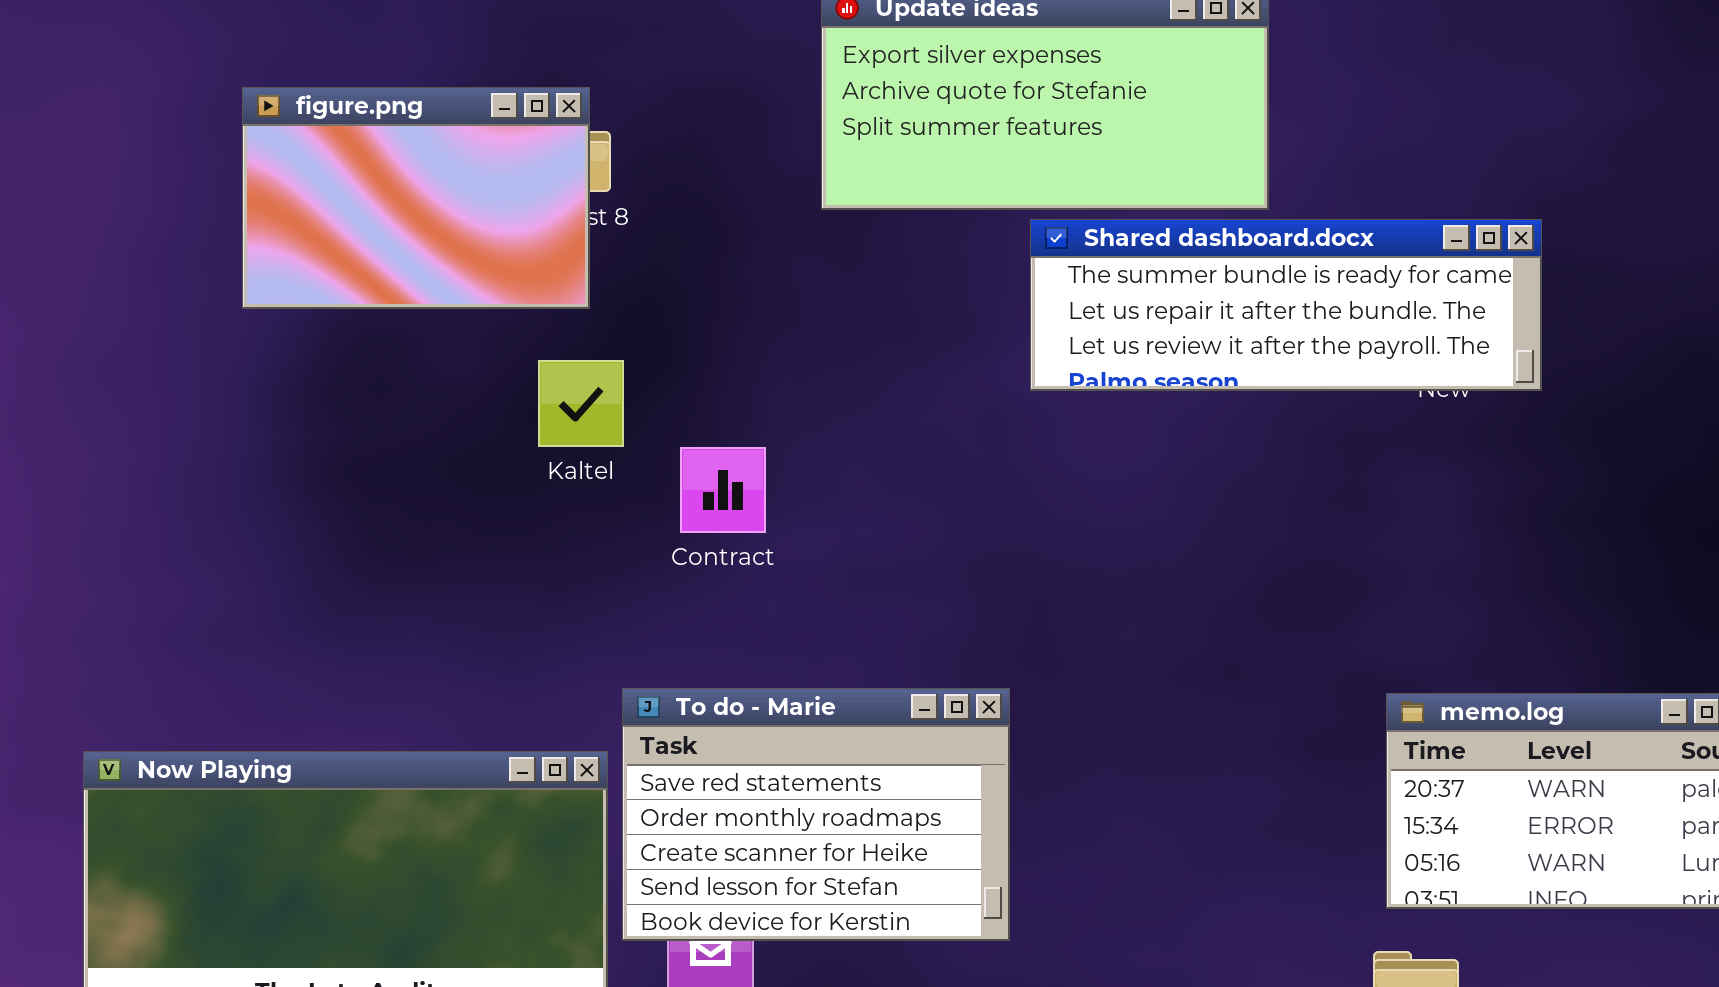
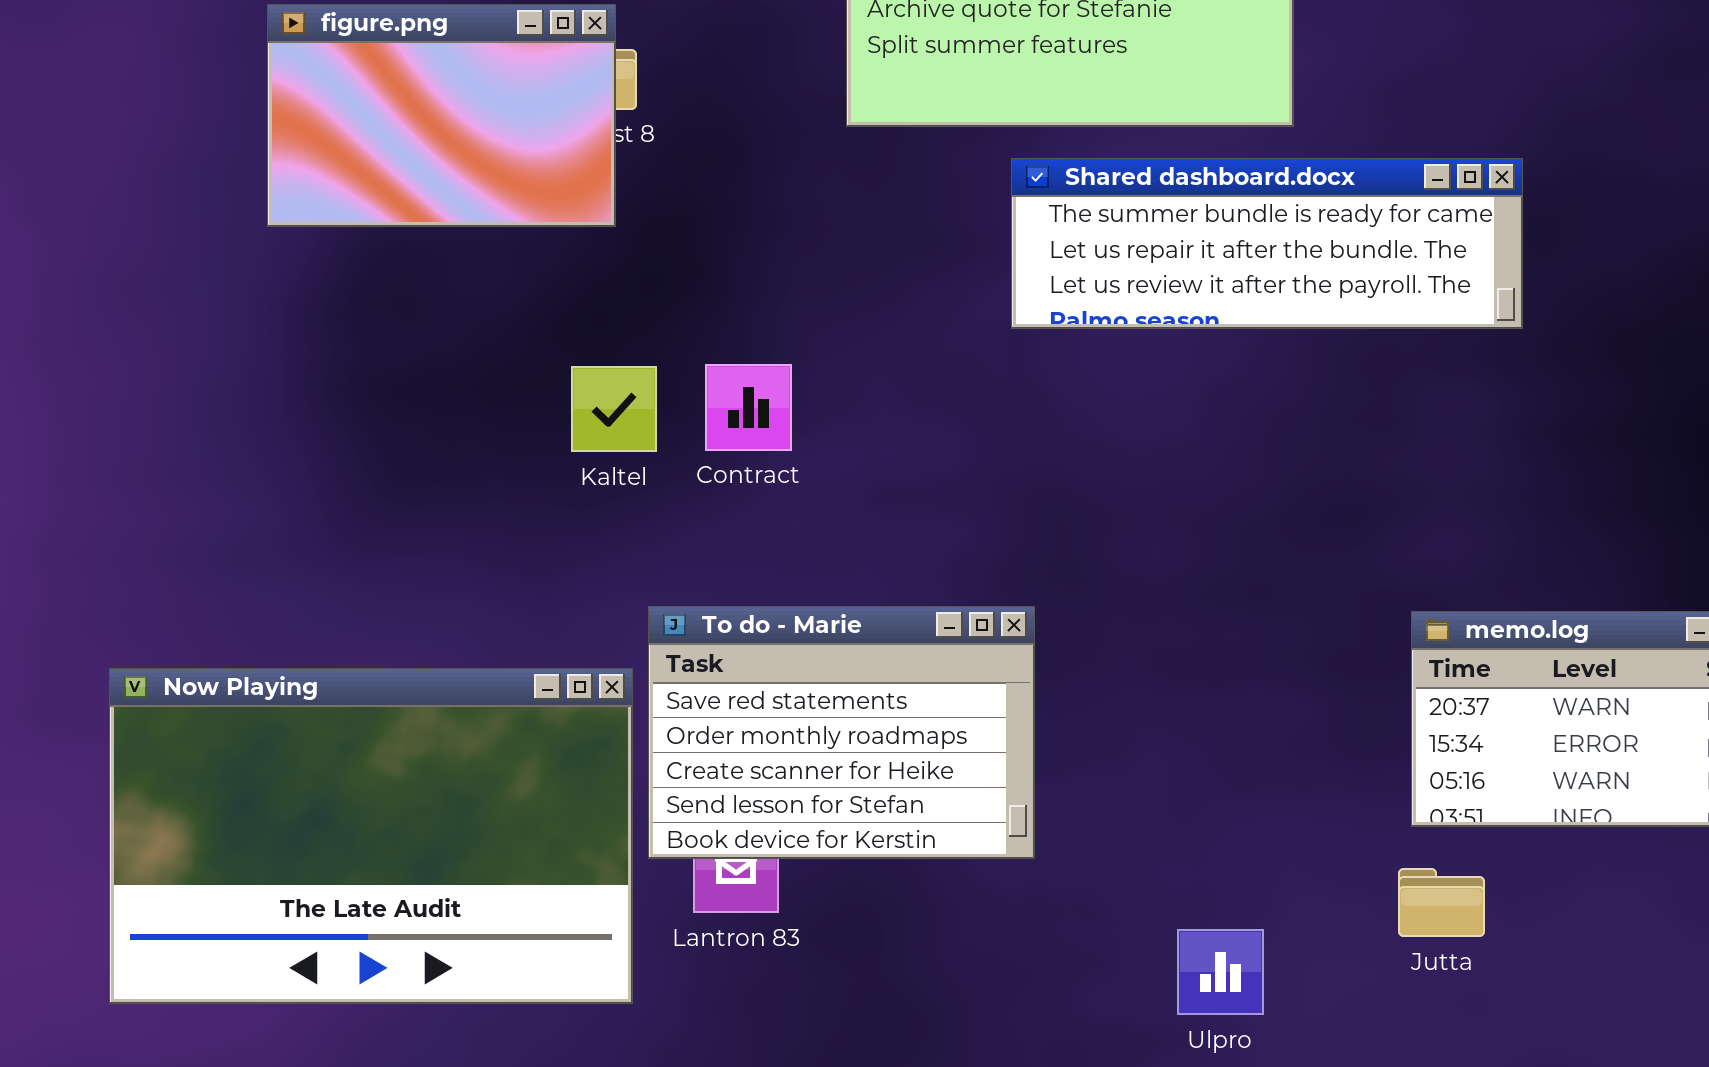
Shared dashboard.docx: [1030,219,1542,391] -> [1011,158,1523,329], moved
Kaltel: [538,360,624,447] -> [571,366,657,452], moved

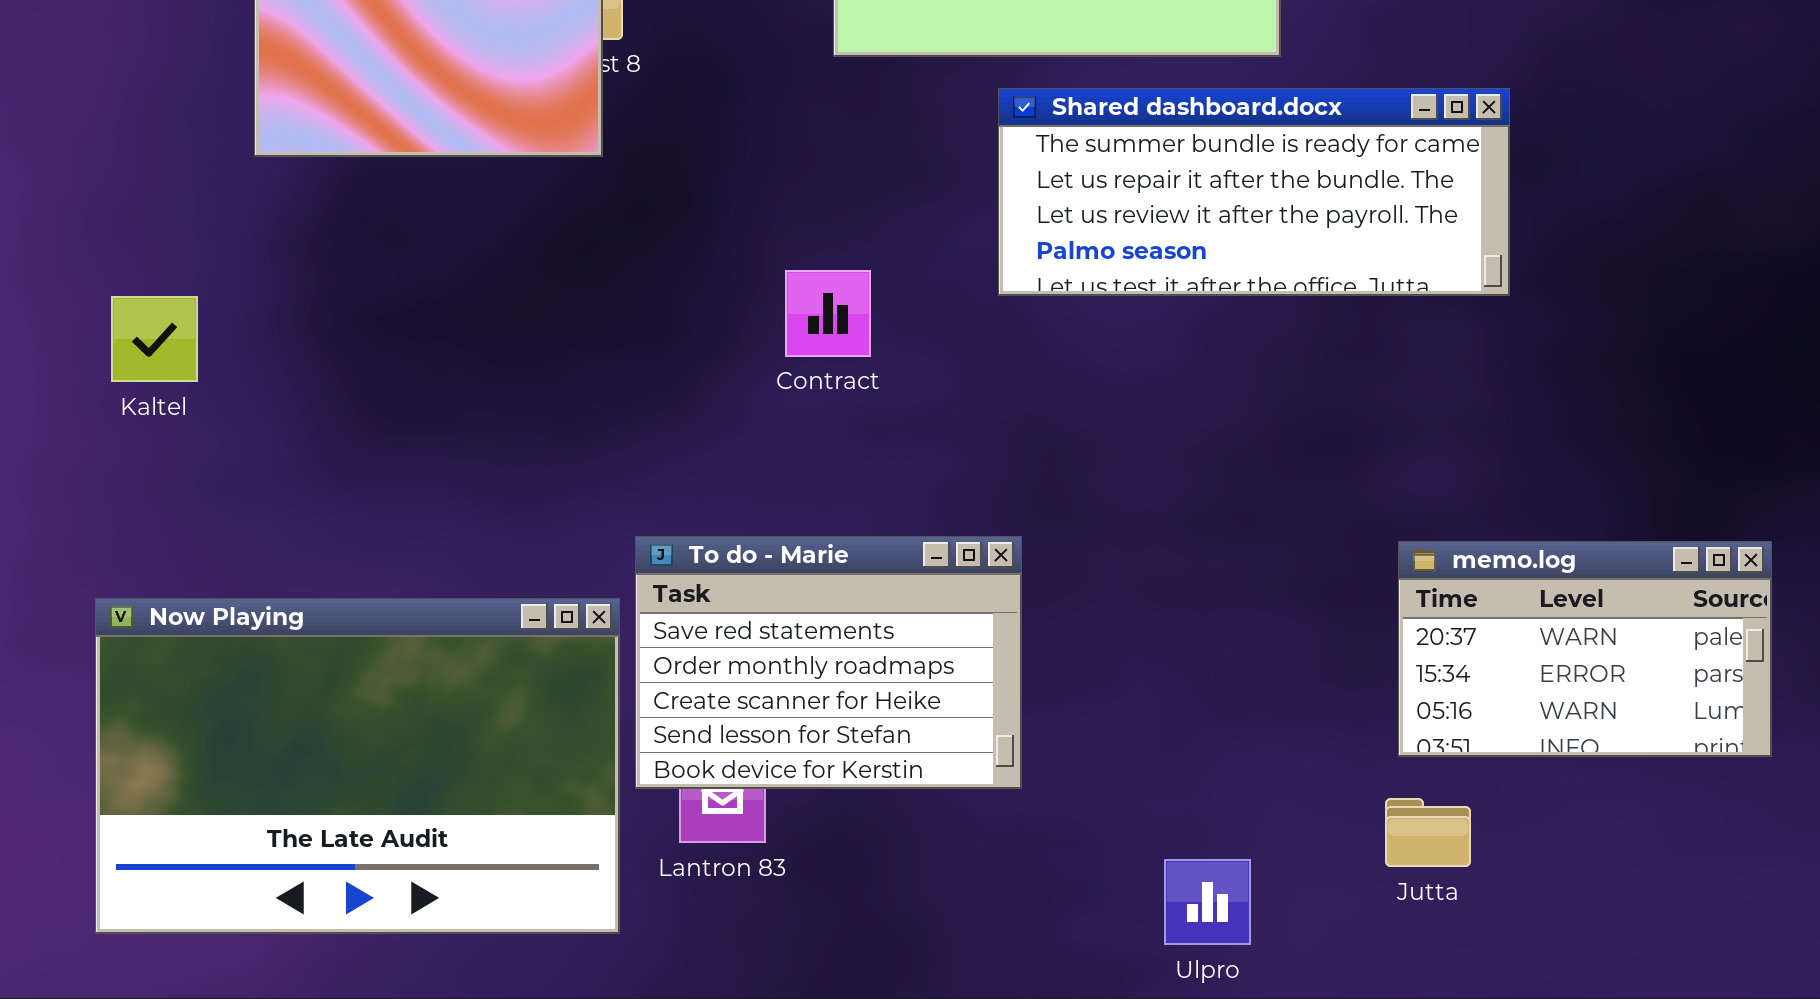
Shared dashboard.docx: [1011,158,1523,329] -> [998,88,1510,296], resized
Contract: [705,364,792,451] -> [785,270,871,357], moved
Kaltel: [571,366,657,452] -> [111,296,198,382], moved

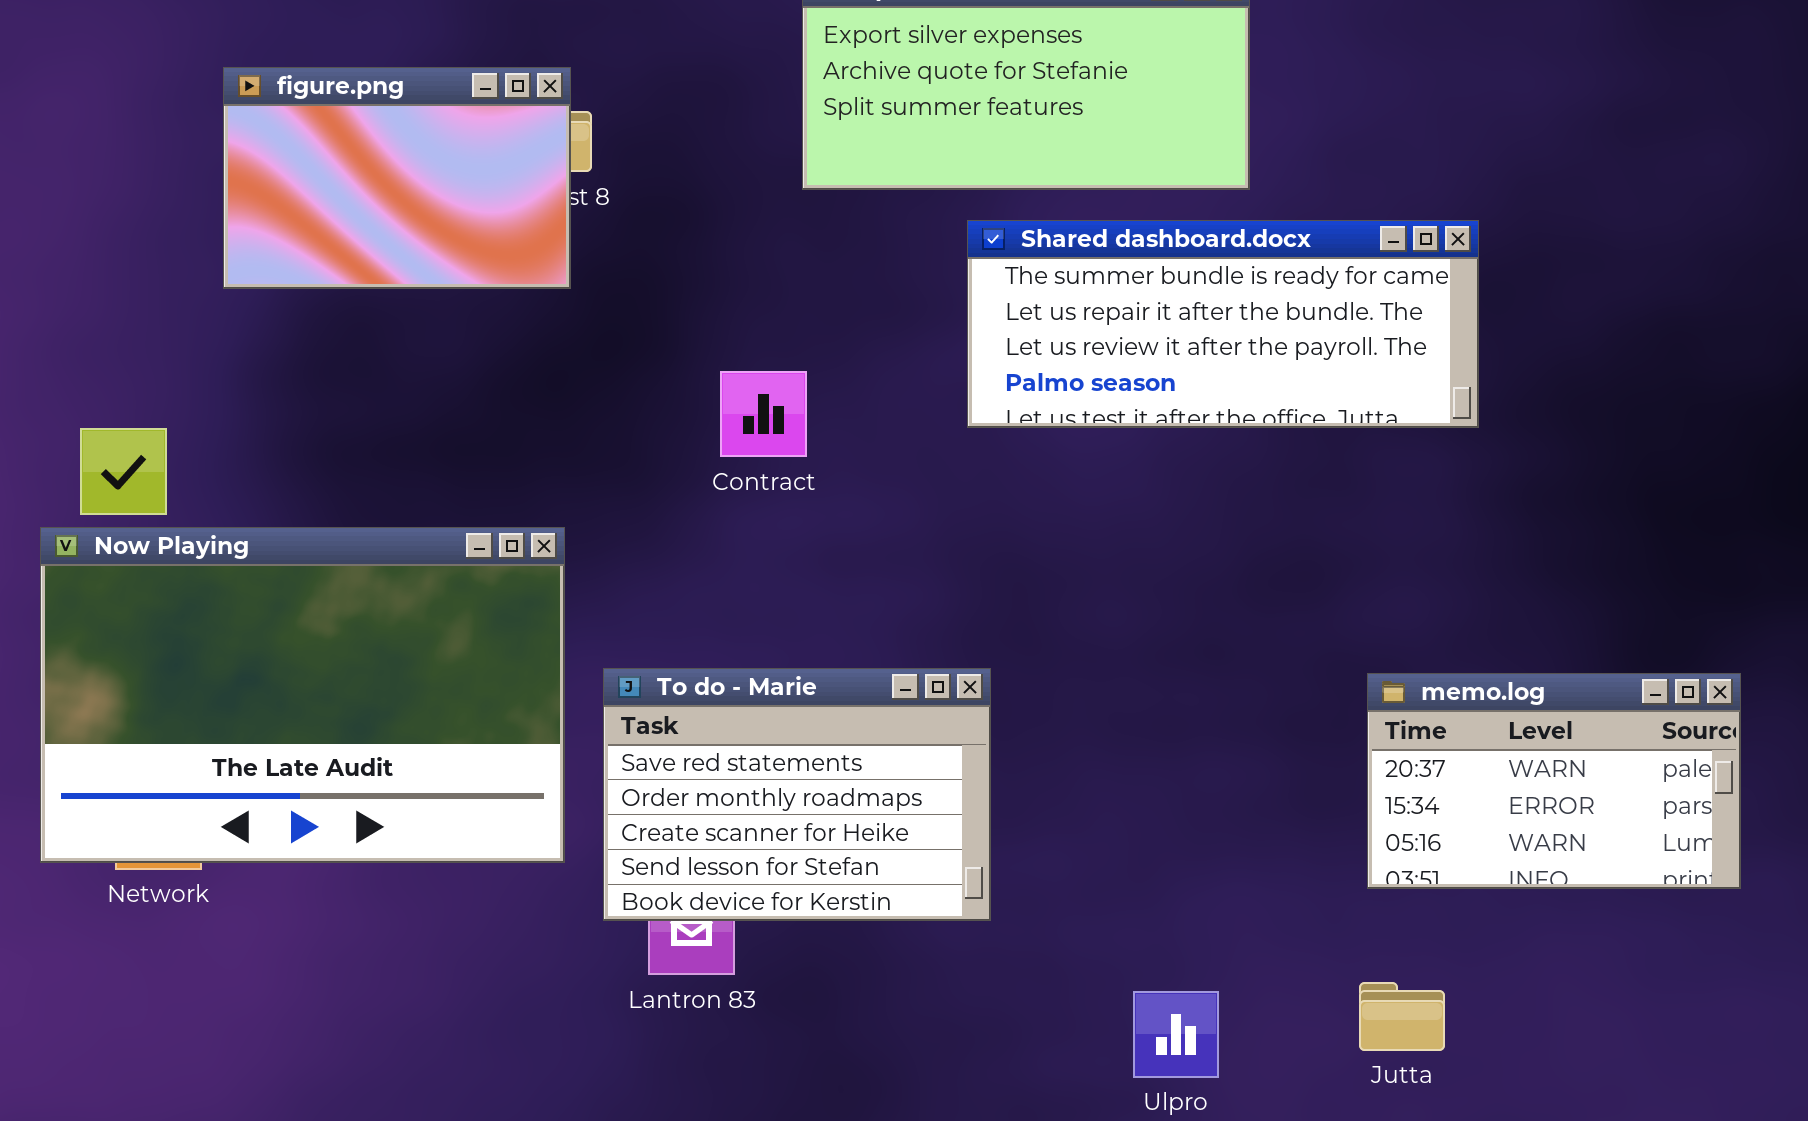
Contract: [785,270,871,357] -> [720,371,807,457], moved
Now Playing: [95,598,620,934] -> [40,527,565,863], moved
Jutta: [1385,798,1471,867] -> [1359,982,1445,1051], moved

